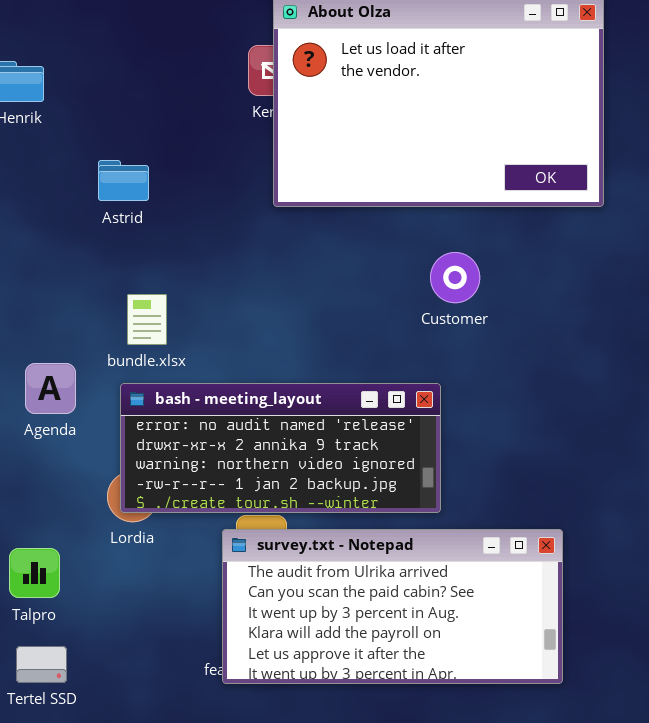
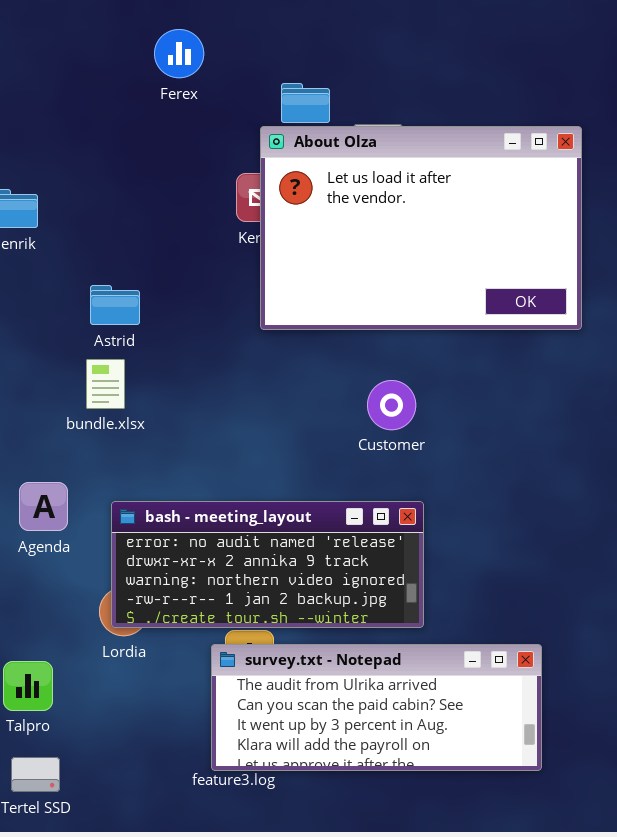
Customer: [430,252,480,303] -> [367,380,416,430], moved
bundle.xlsx: [127,294,167,345] -> [86,359,125,409], moved
survey.txt - Notepad: [222,529,563,684] -> [211,644,542,771], resized

